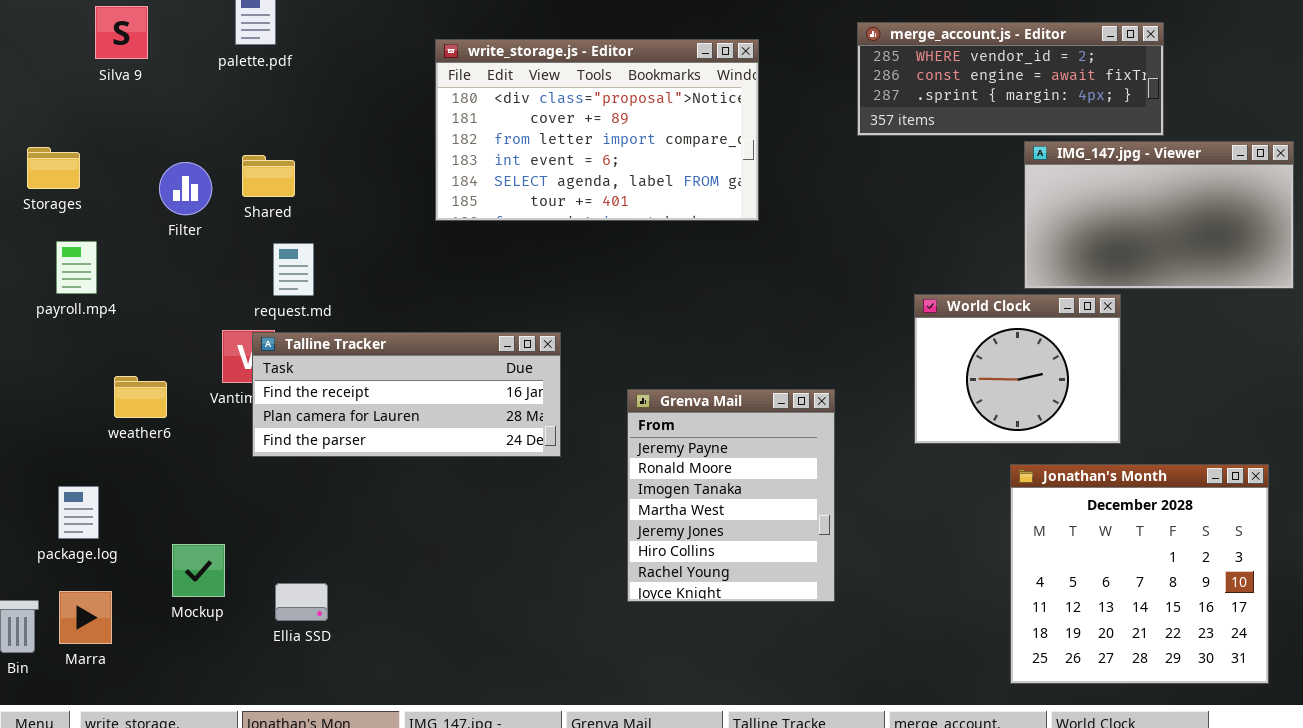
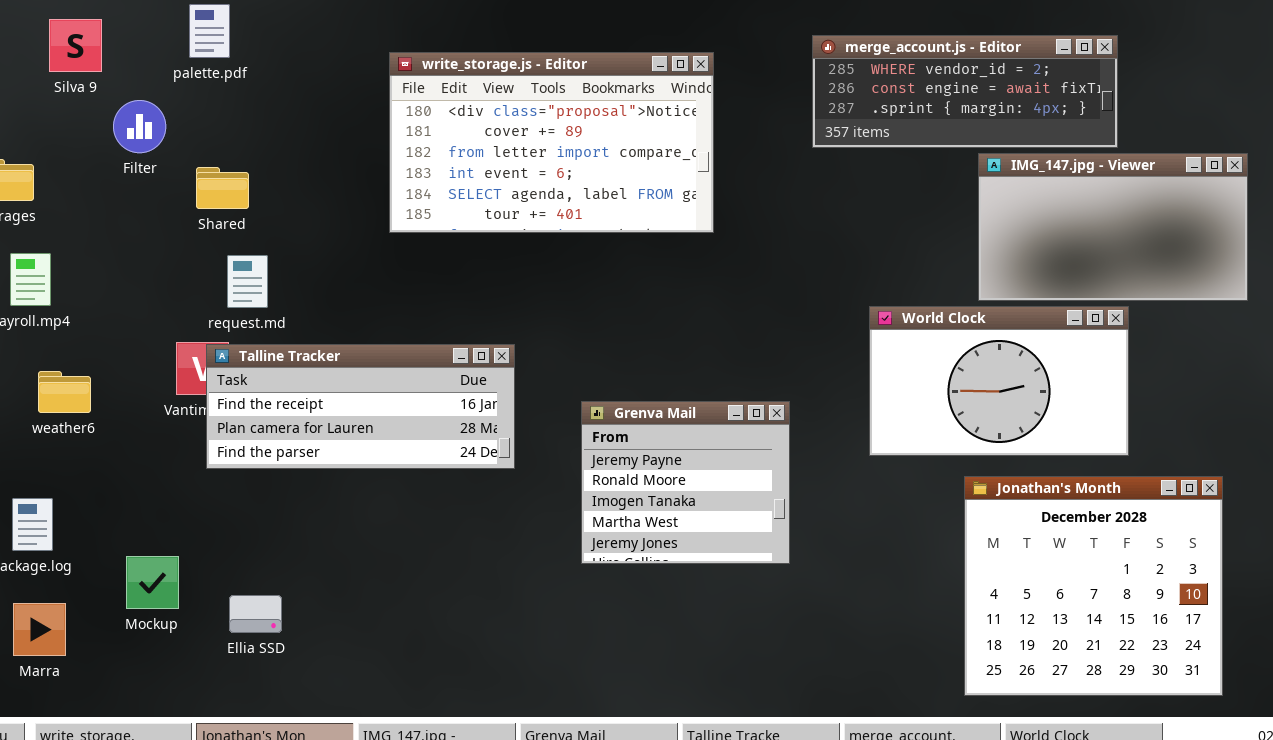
Filter: [159,162,212,215] -> [113,100,166,153], moved
World Clock: [914,294,1121,444] -> [869,306,1129,456], resized
weather6: [114,376,167,418] -> [38,371,91,413], moved
Grenva Mail: [627,389,835,602] -> [581,401,790,564], resized

